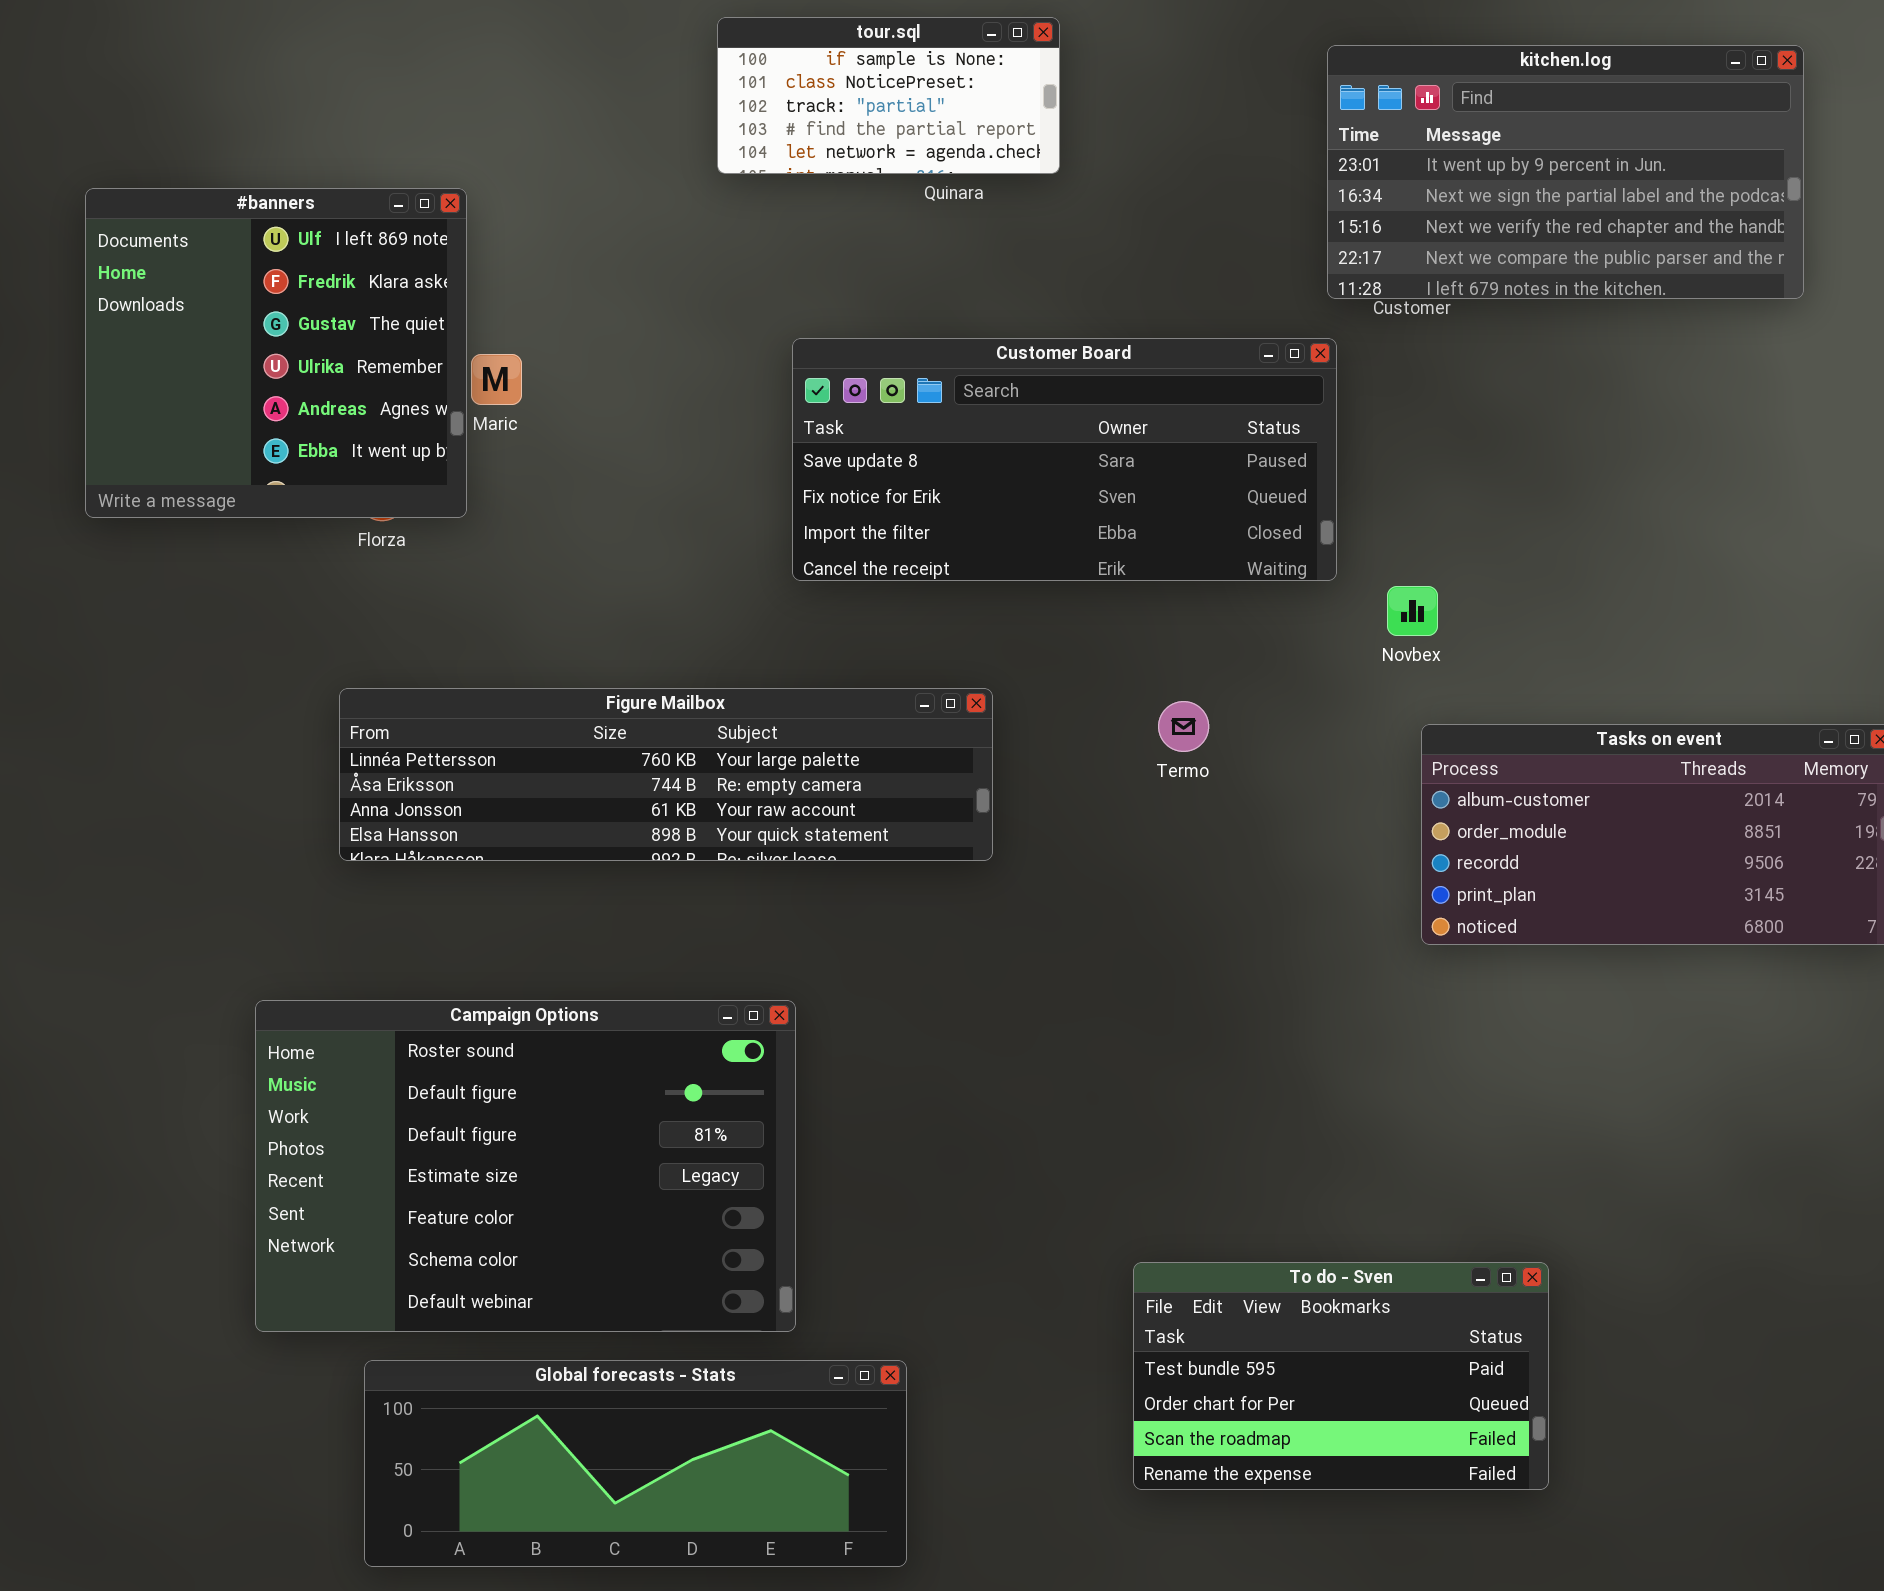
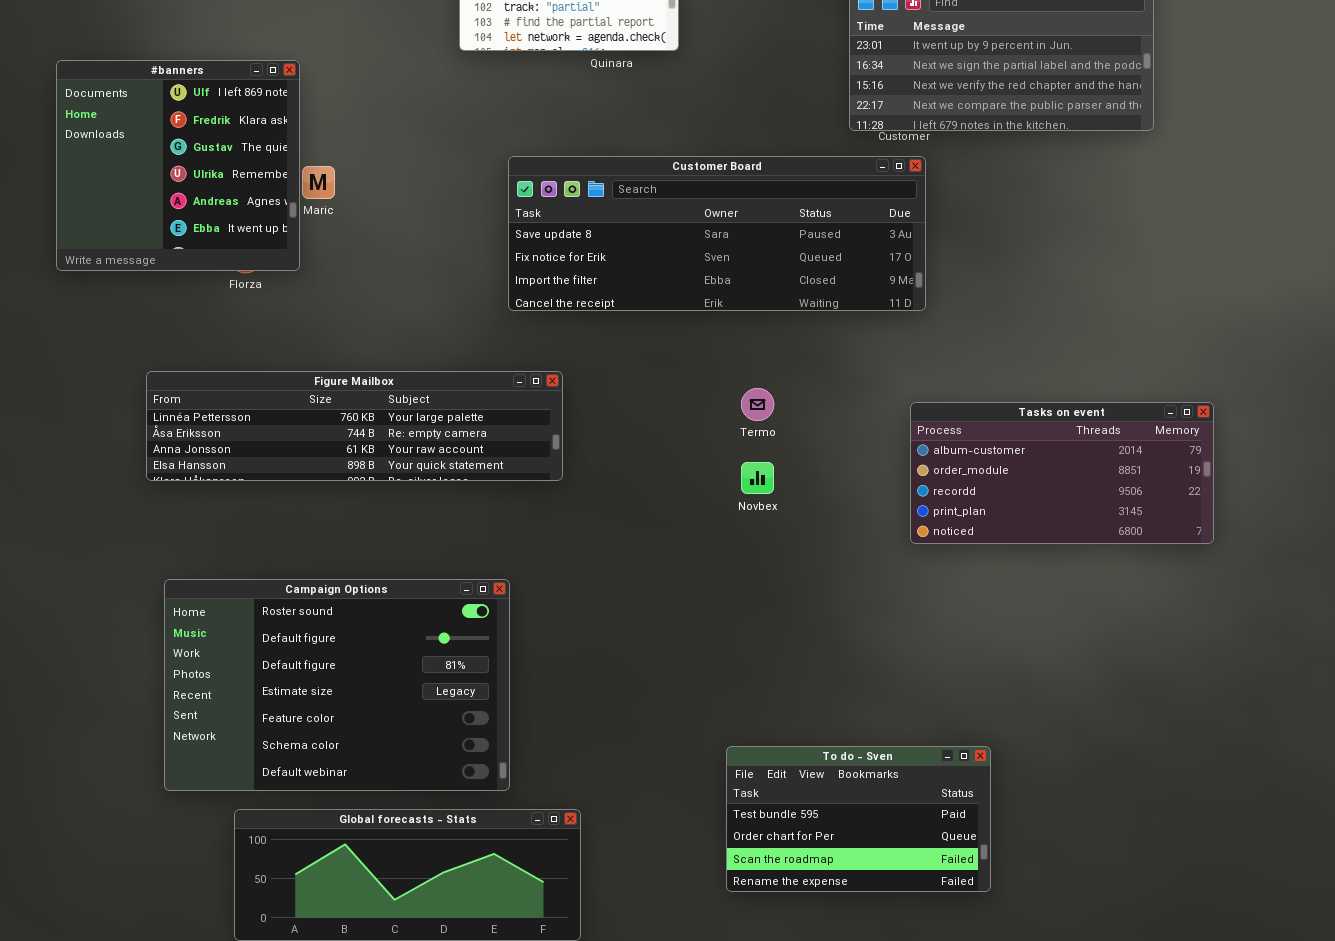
Customer Board: [792,338,1337,581] -> [508,156,926,311], resized
Novbex: [1387,586,1438,636] -> [741,462,774,494], moved
Figure Mailbox: [339,688,993,861] -> [146,371,563,481], moved

